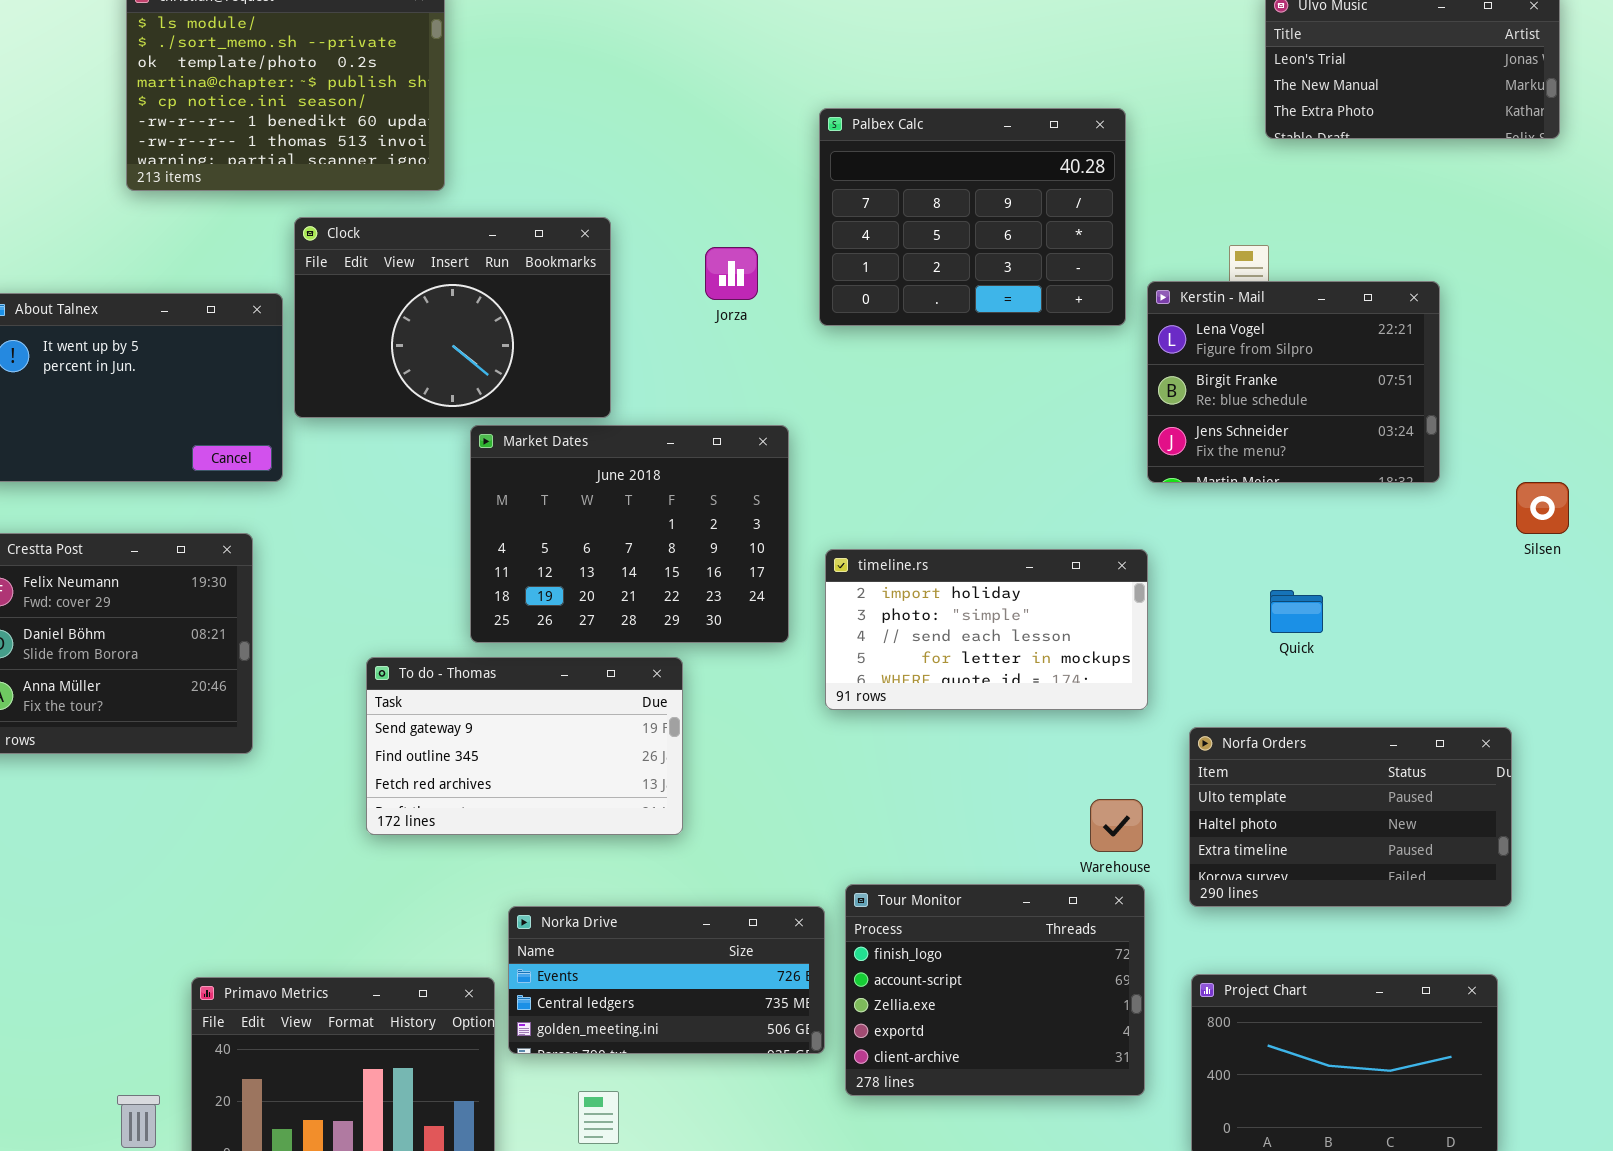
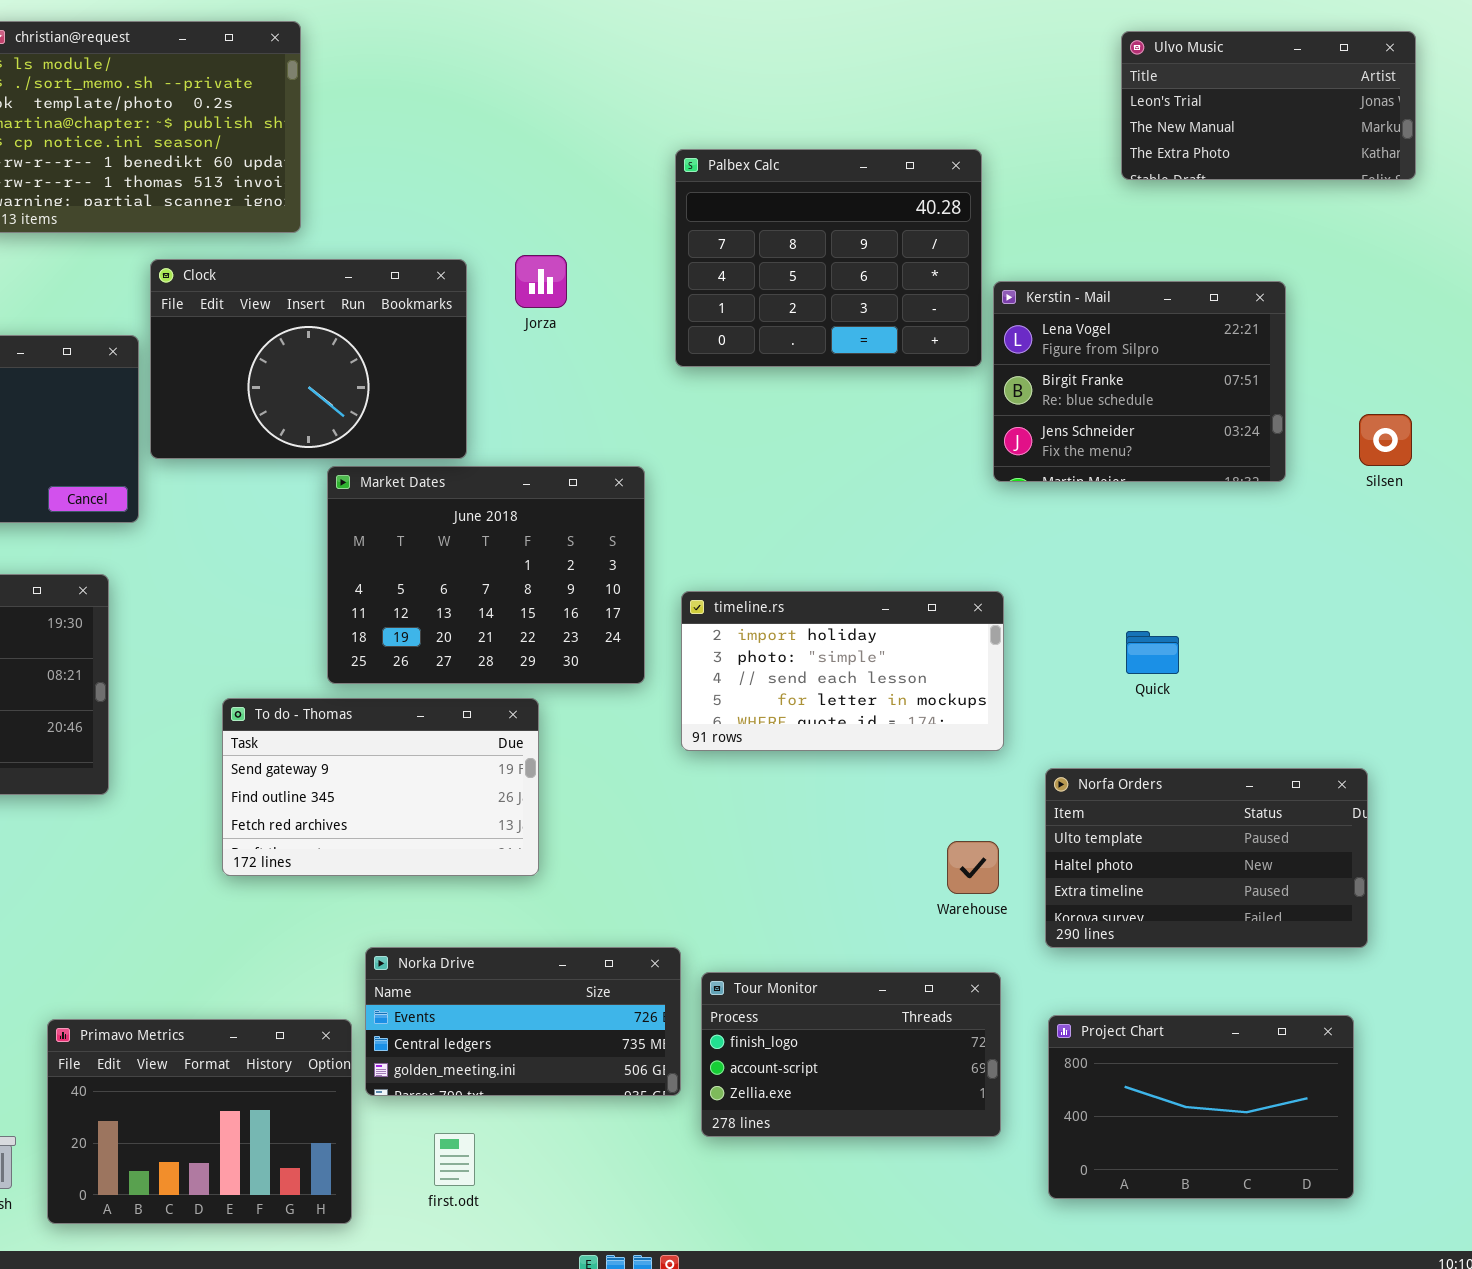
Jorza: [705,247,758,300] -> [515,255,567,308], moved
Kerstin - Mail: [1147,281,1440,483] -> [993,281,1286,482], moved
Silsen: [1516,482,1569,534] -> [1359,414,1412,466], moved
Tour Monitor: [845,884,1145,1096] -> [701,972,1001,1137], resized

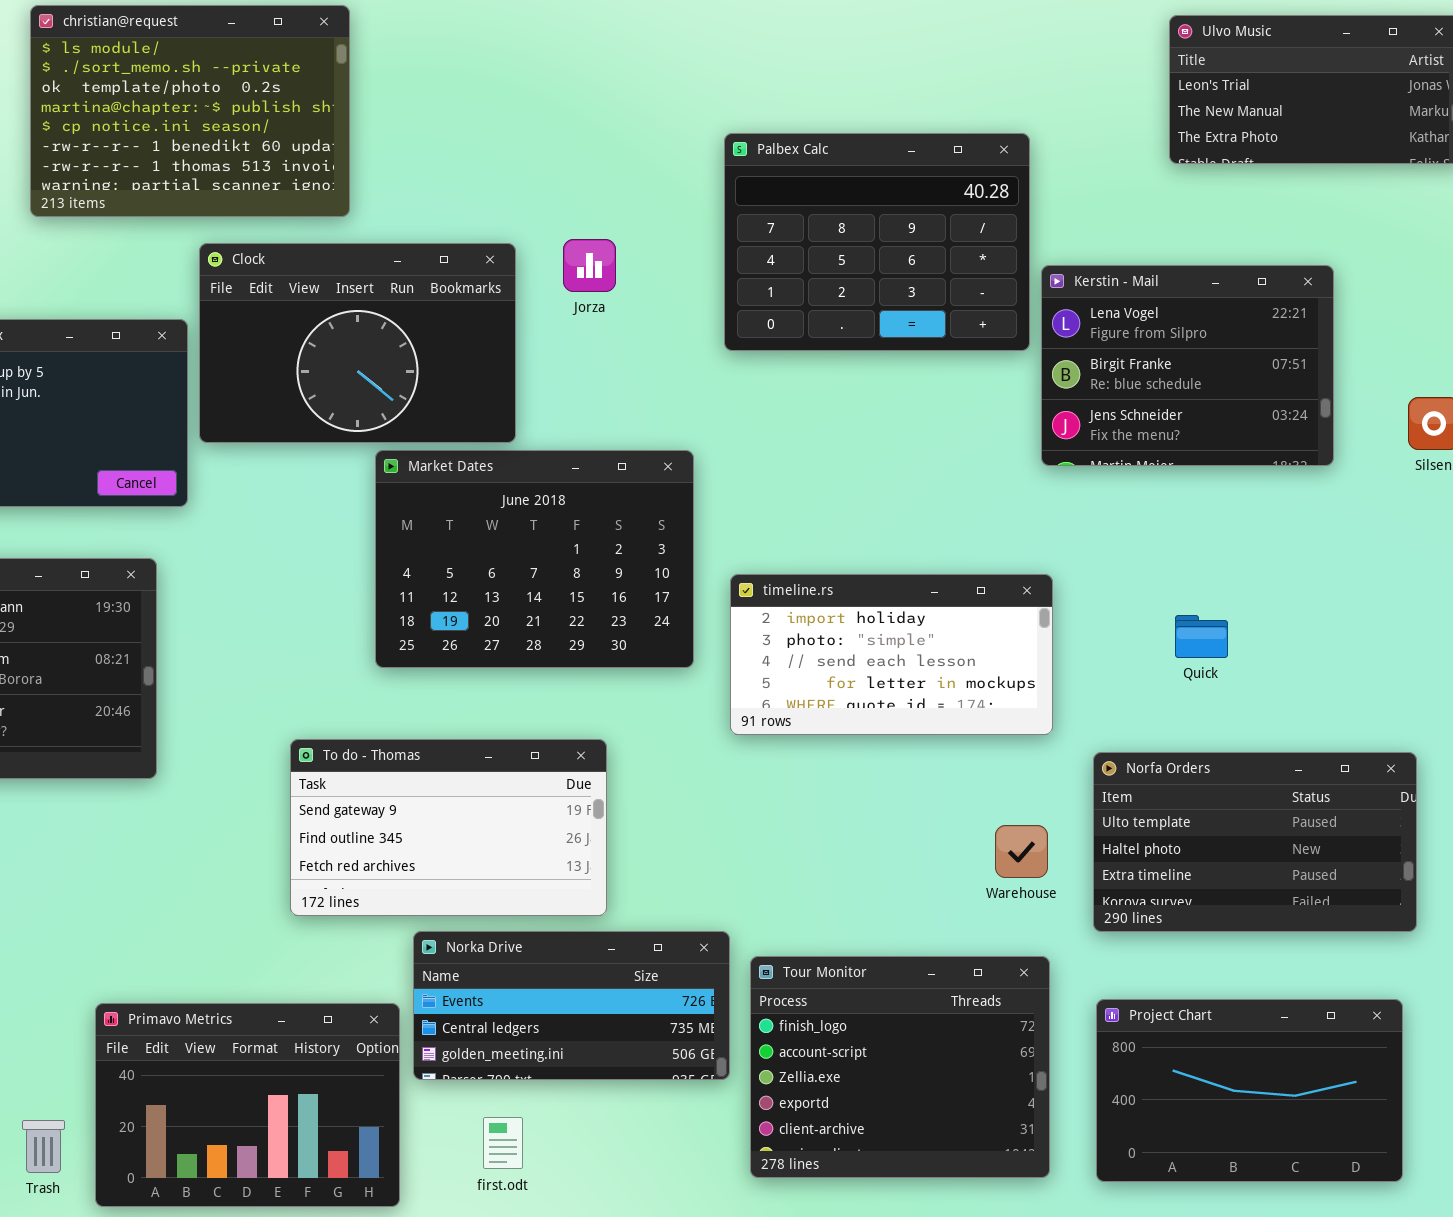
To do - Thomas: [222,698,539,876] -> [290,739,607,916], moved
Tour Monitor: [701,972,1001,1137] -> [750,956,1050,1178], resized

